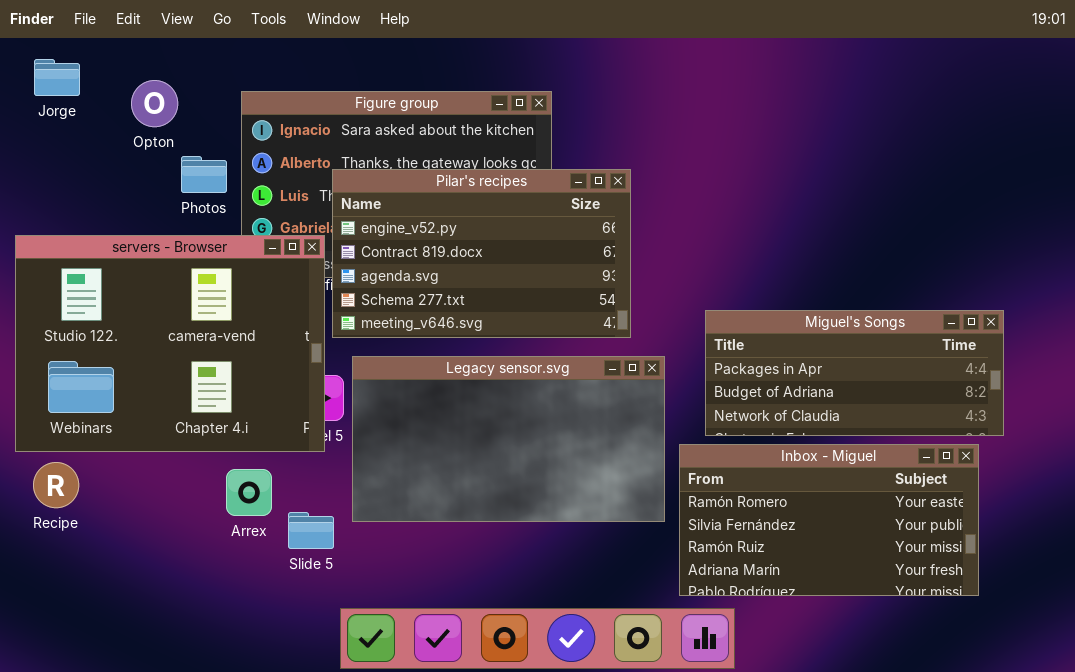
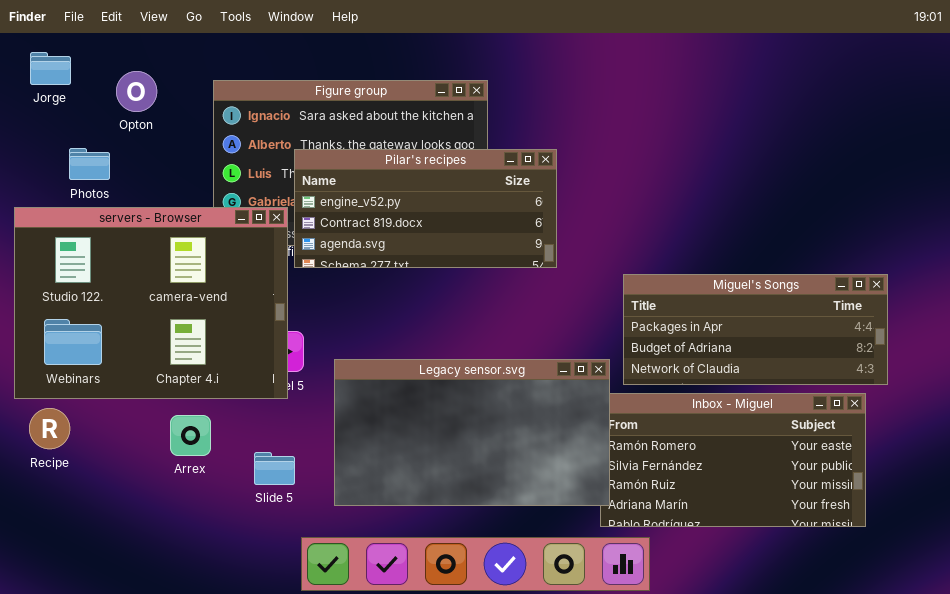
Photos: [181,156,227,193] -> [69,148,110,180], moved
Pilar's recipes: [332,169,631,338] -> [294,149,557,268], resized
Legacy sensor.svg: [352,356,665,522] -> [334,359,610,506], moved
Arrex: [226,469,272,516] -> [170,415,211,456], moved

